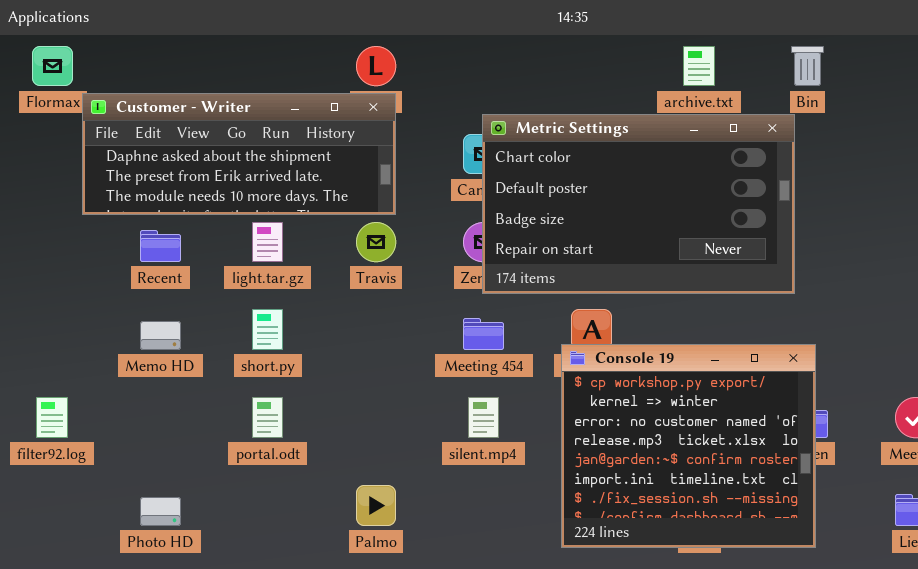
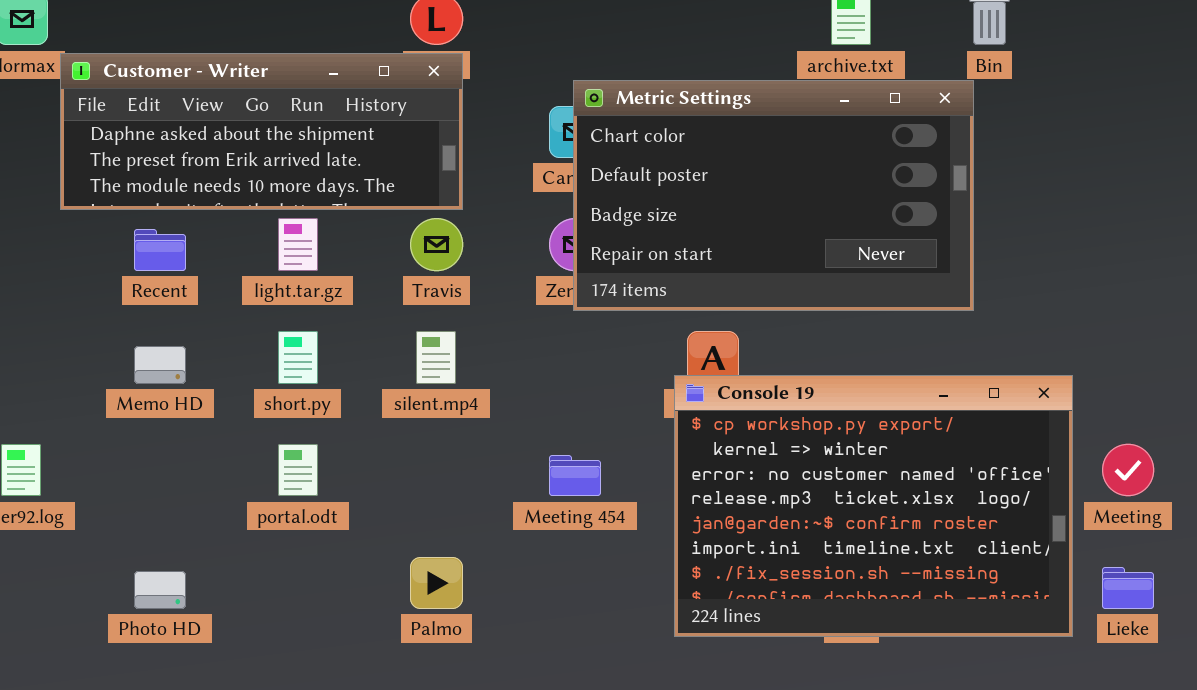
Meeting 454: [463,318,504,350] -> [549,455,601,496], moved
Console 19: [561,344,816,548] -> [674,375,1073,637], resized
silent.mp4: [468,397,499,438] -> [416,331,456,384], moved

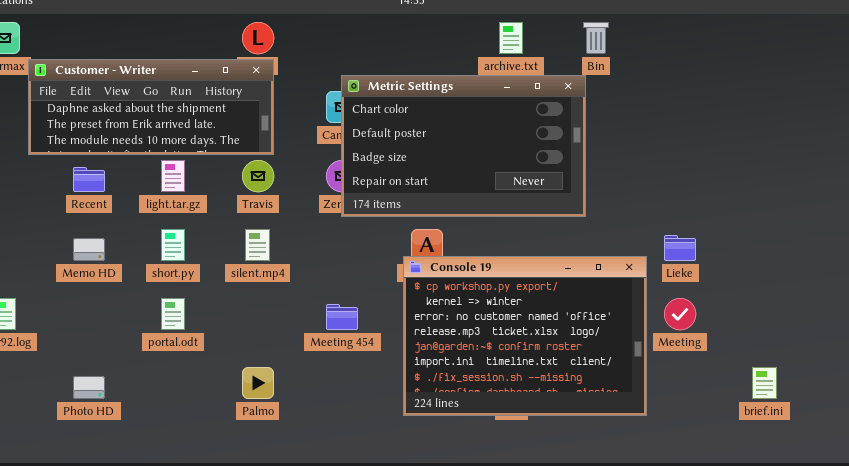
Lieke: [1102,567,1154,609] -> [664,235,696,261], moved

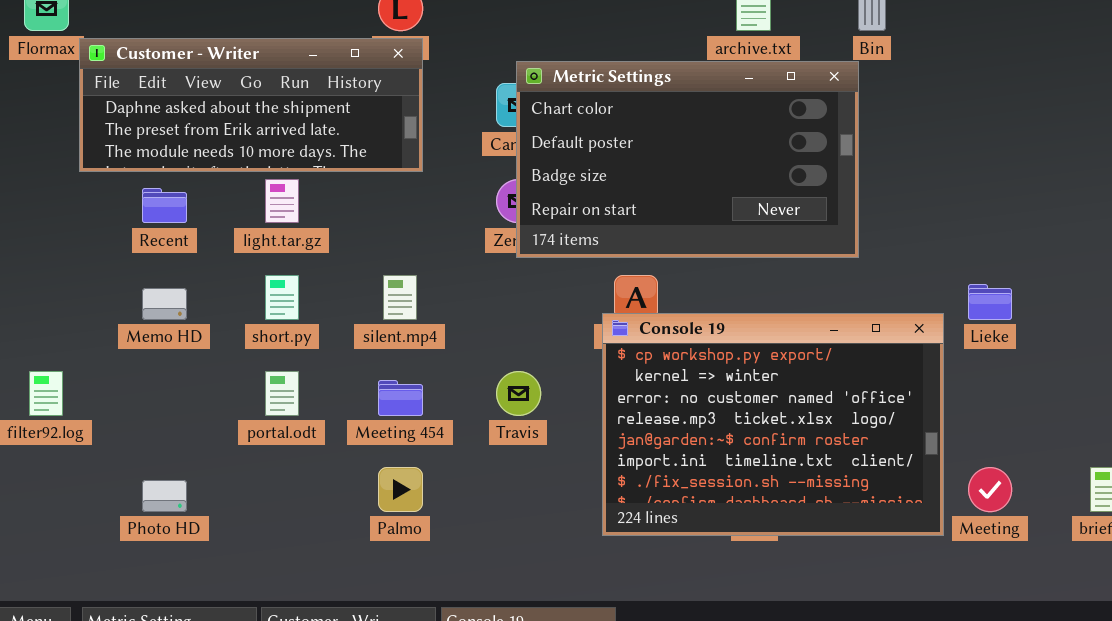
Travis: [242,160,274,192] -> [496,371,541,416], moved
Meeting: [664,298,696,330] -> [968,467,1012,512], moved
Meeting 454: [326,304,358,330] -> [378,380,423,416], moved

